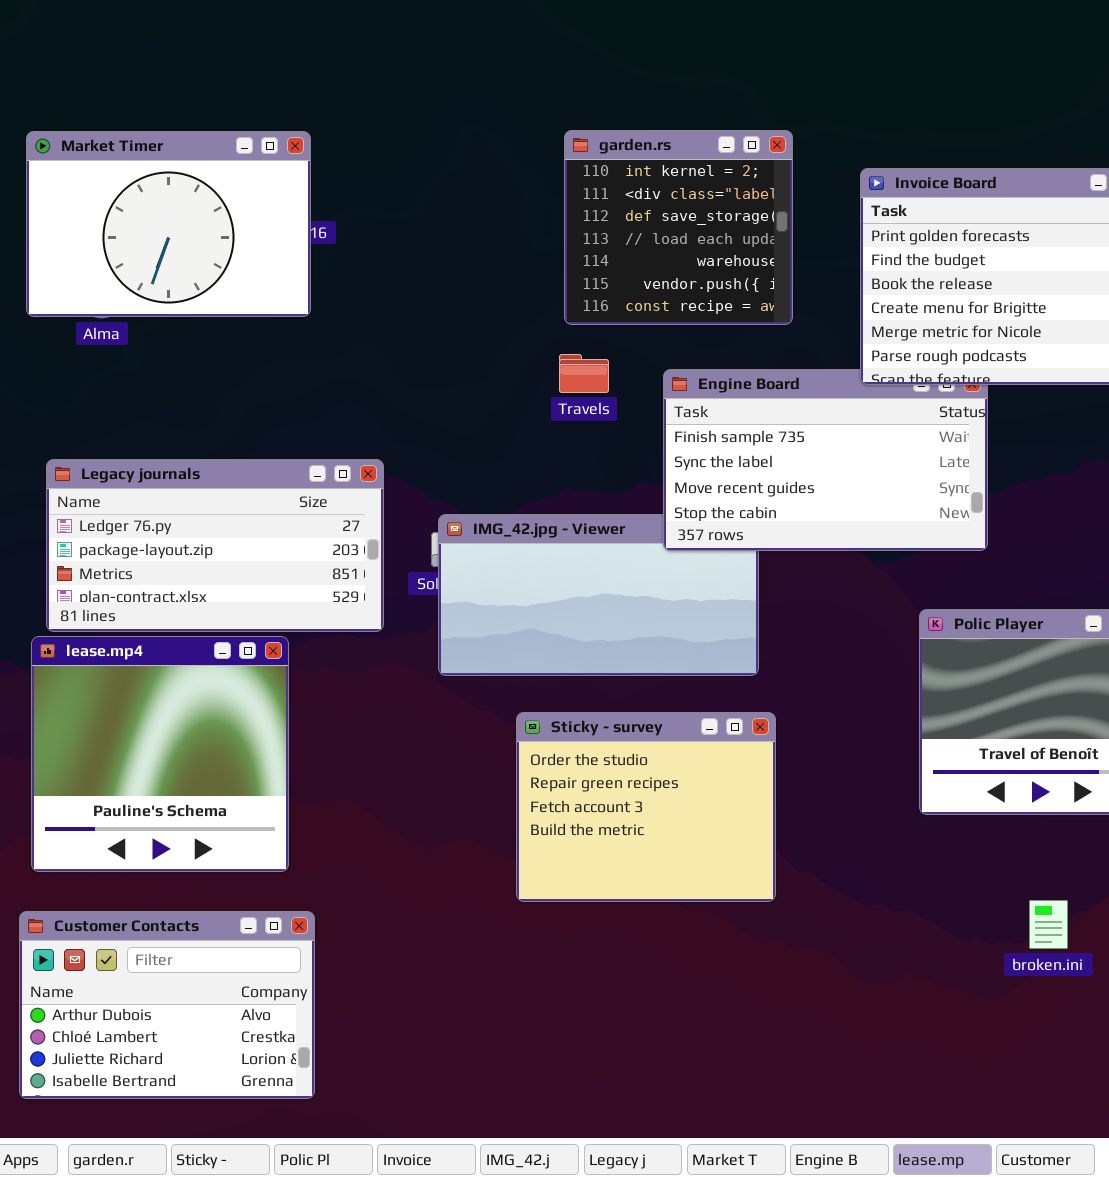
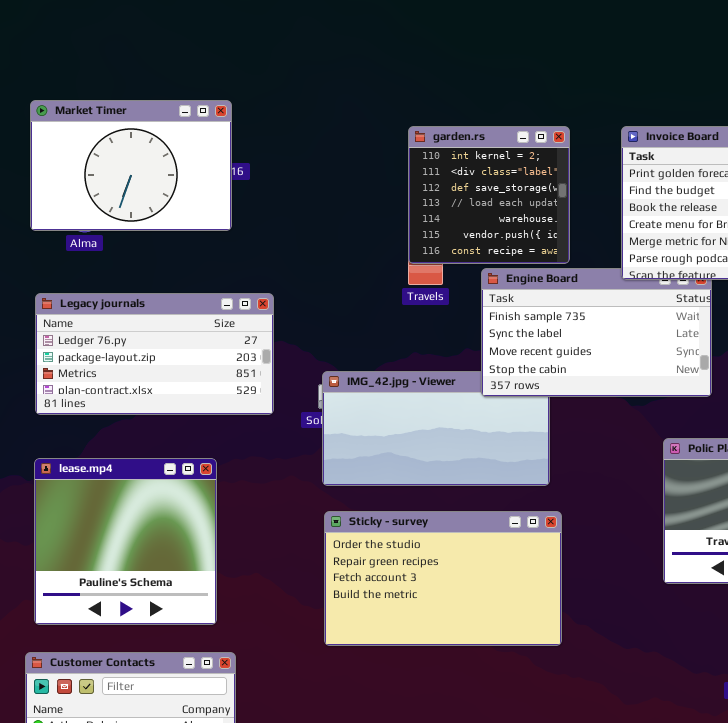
garden.rs: [564,130,793,325] -> [408,126,570,264], moved
Legacy journals: [46,459,384,632] -> [35,293,274,415], moved
Sticky - survey: [516,712,776,902] -> [324,511,562,646], resized

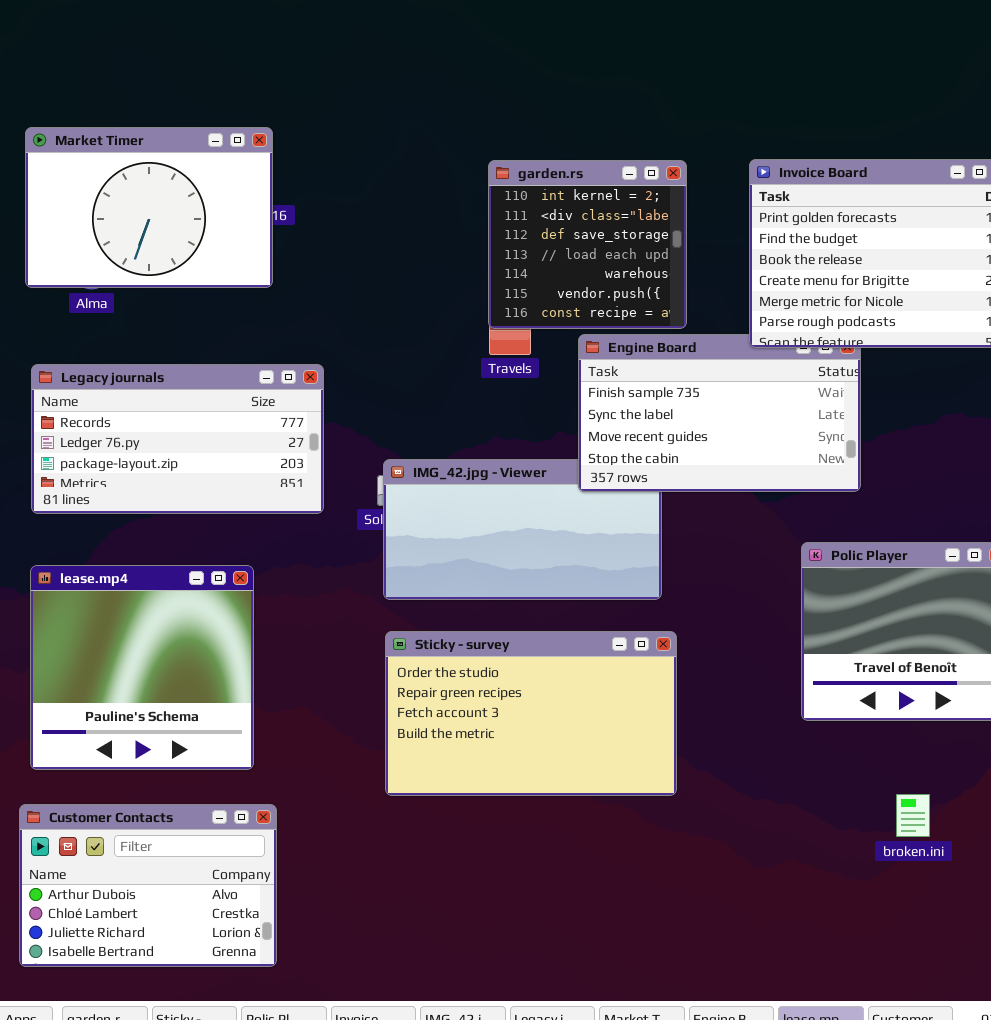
Legacy journals: [35,293,274,415] -> [31,364,324,514], scrolled up 1 row

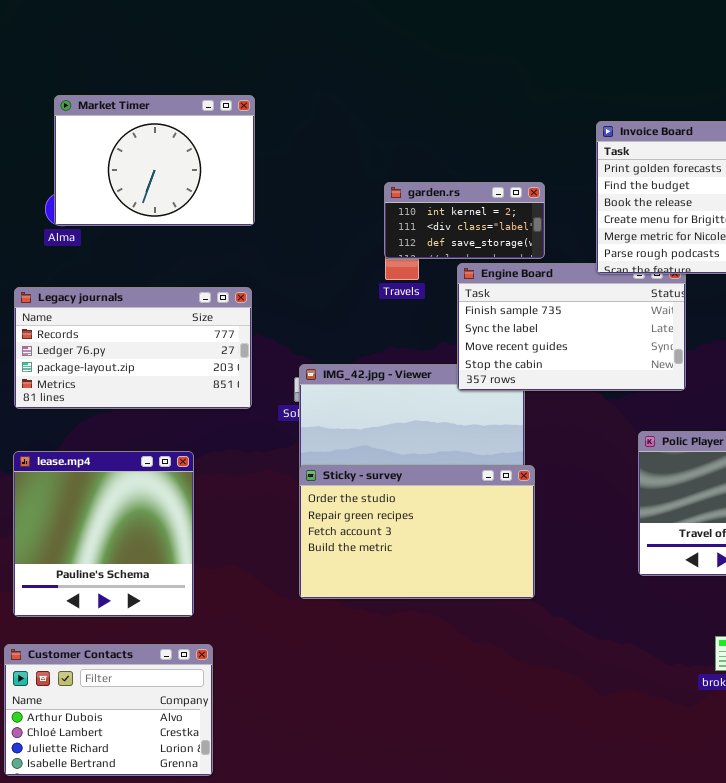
Market Timer: [25,127,273,288] -> [54,95,255,226], moved
garden.rs: [488,160,687,329] -> [384,182,545,259], resized
Sticky - survey: [385,631,677,796] -> [299,465,535,599], moved

